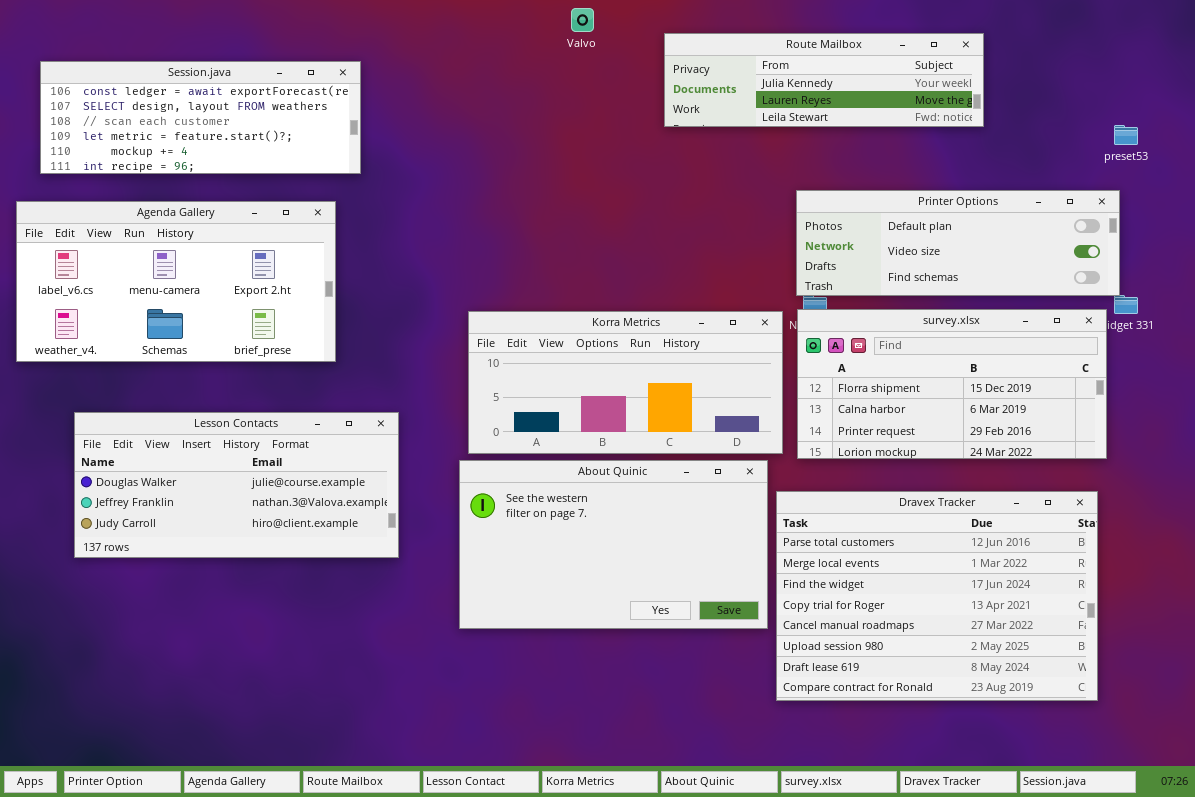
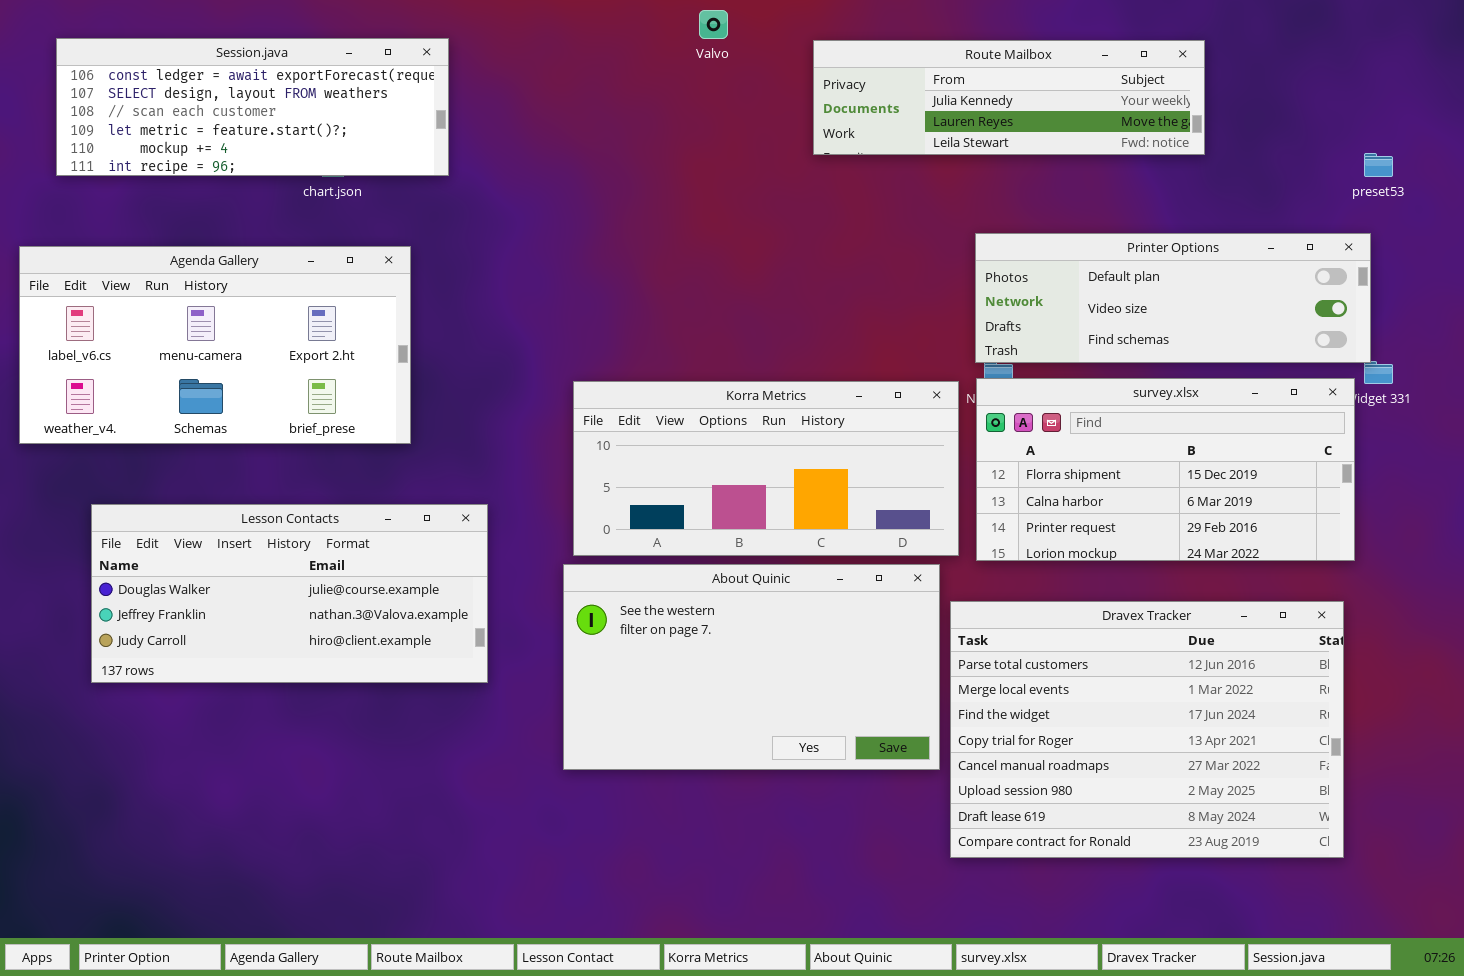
Session.java: [40,61,361,174] -> [56,38,449,176], moved

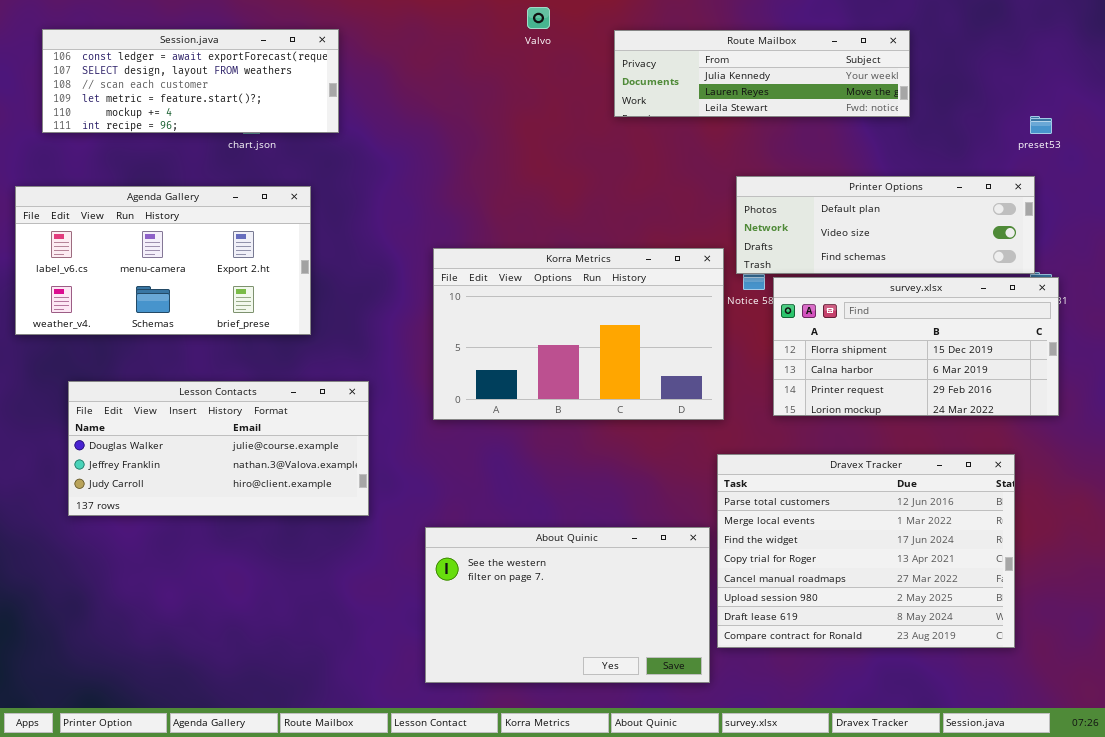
survey.xlsx: [976,378,1355,561] -> [773,277,1059,416], moved
Korra Metrics: [573,381,959,556] -> [433,248,724,420], resized
About Quinic: [563,564,940,770] -> [425,527,710,683], moved

